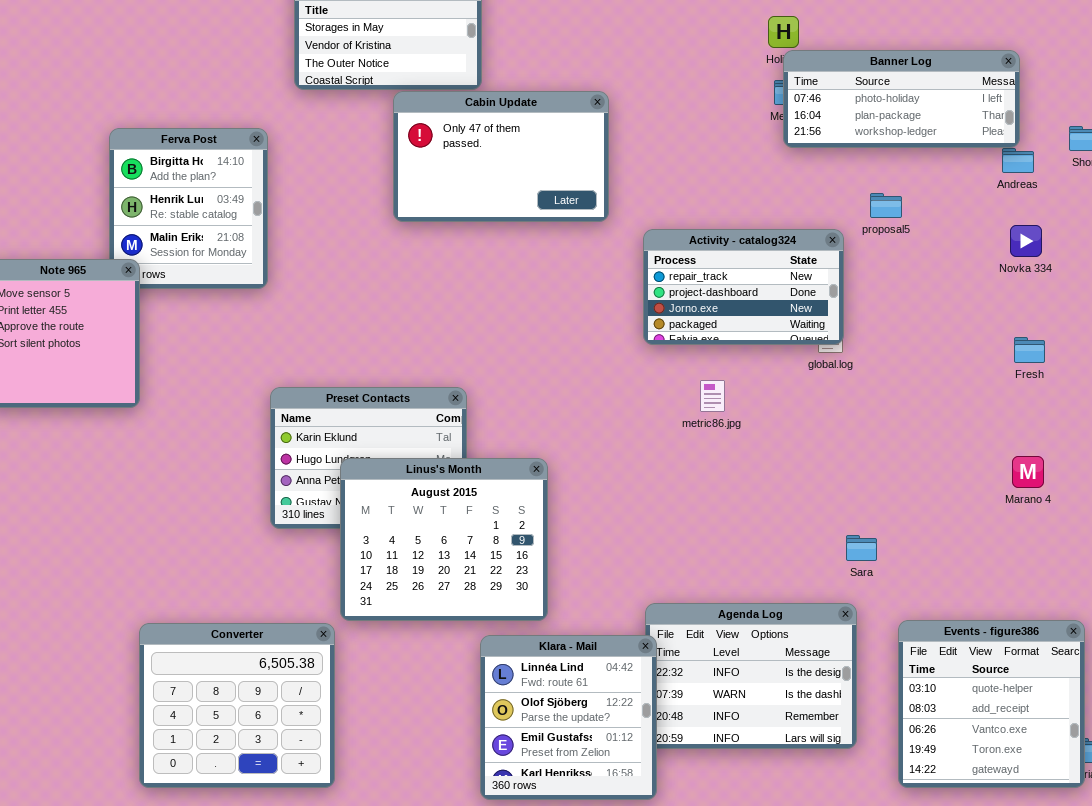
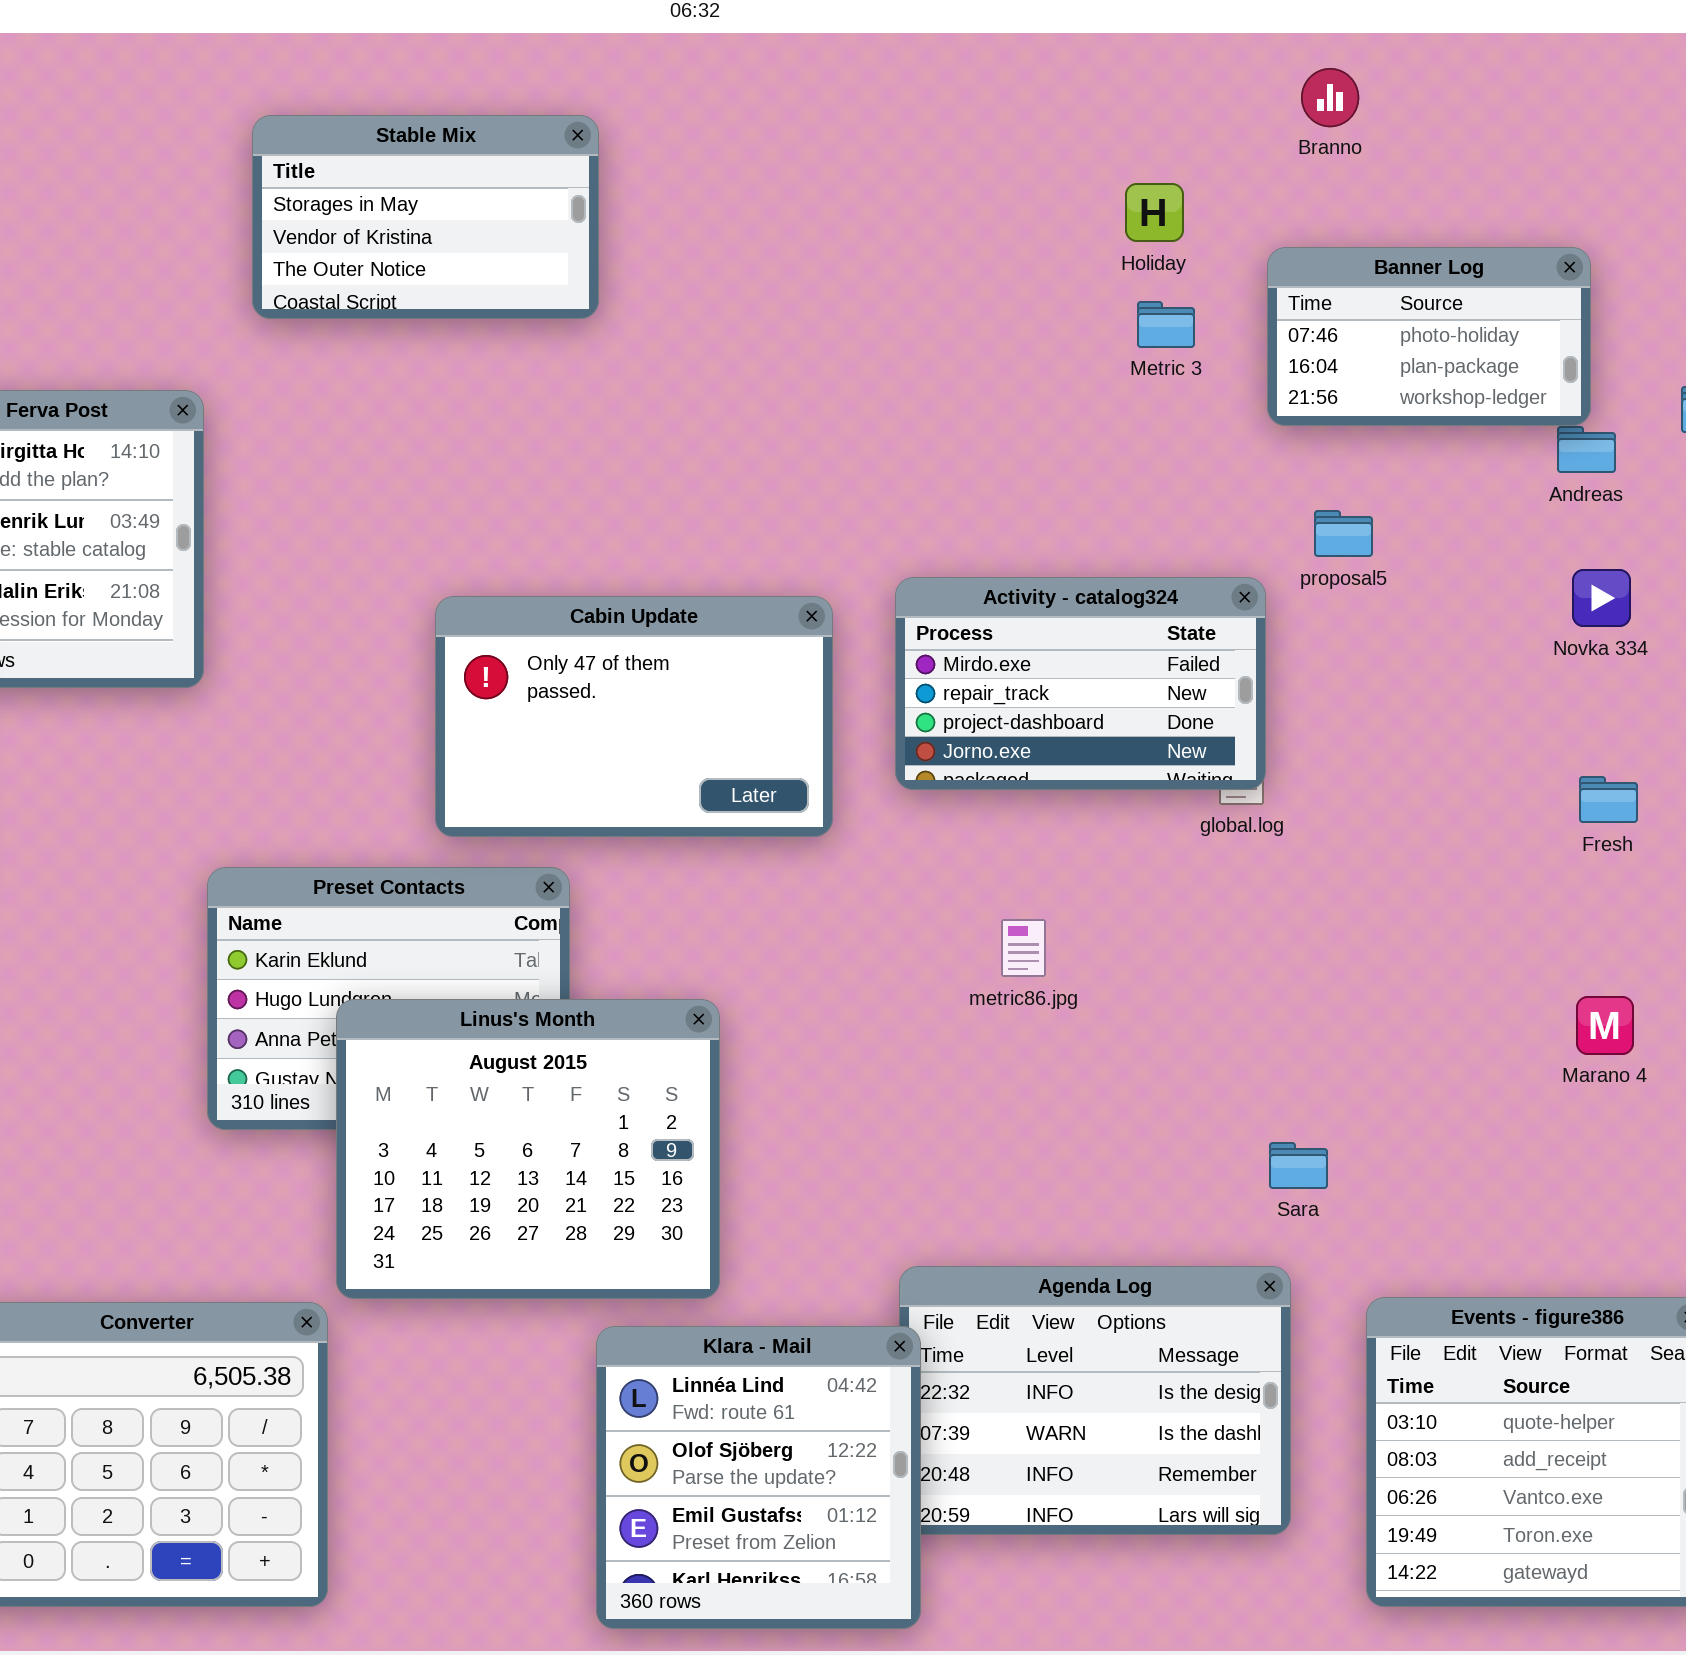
Banner Log: [783,50,1020,148] -> [1267,247,1591,426], resized
Cabin Update: [393,91,609,222] -> [435,596,833,837], moved
Activity - catalog324: [643,229,844,345] -> [895,577,1266,790], scrolled up 1 row
metric86.jpg: [700,380,725,412] -> [1001,919,1046,977], moved

